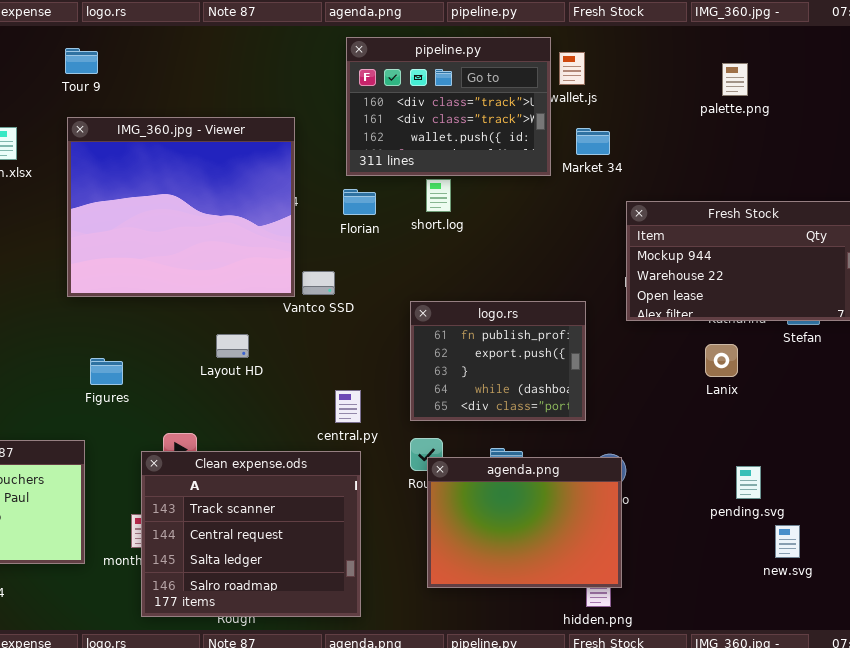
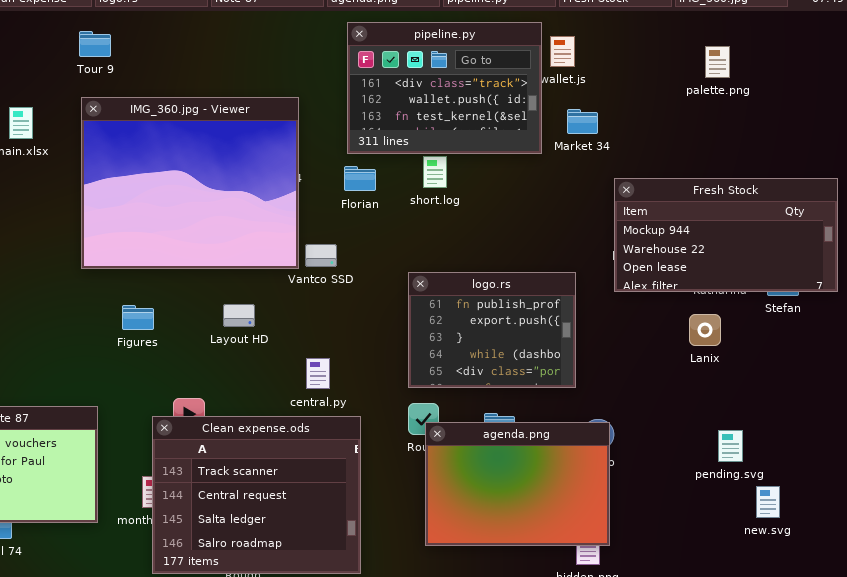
pipeline.py: [346,37,551,176] -> [347,22,542,154], scrolled down 1 row
Figures: [90,358,123,385] -> [122,305,154,330], moved
central.py: [335,390,361,423] -> [306,358,330,389], moved

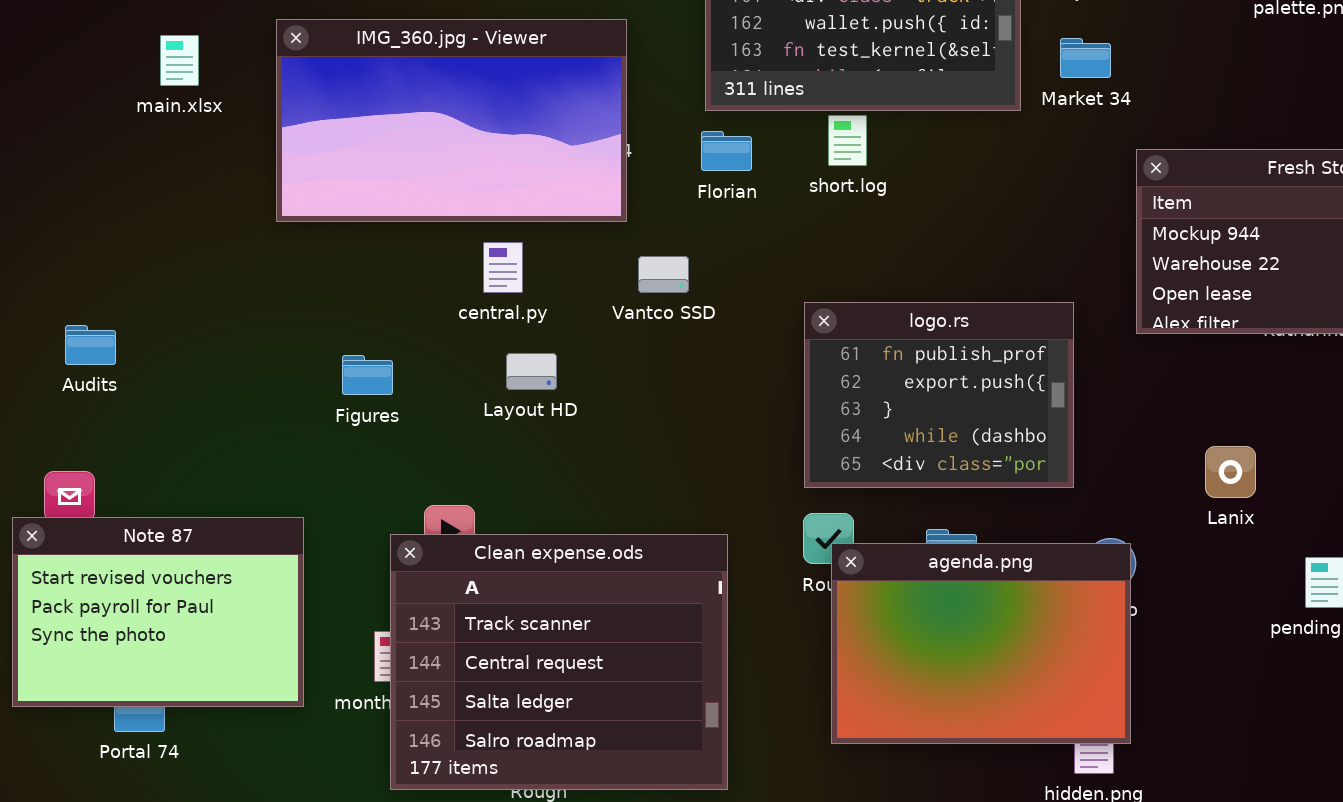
IMG_360.jpg - Viewer: [81,97,299,269] -> [276,19,627,222], resized
Lanix: [689,314,721,346] -> [1205,446,1256,498], moved
central.py: [306,358,330,389] -> [483,242,523,293], moved

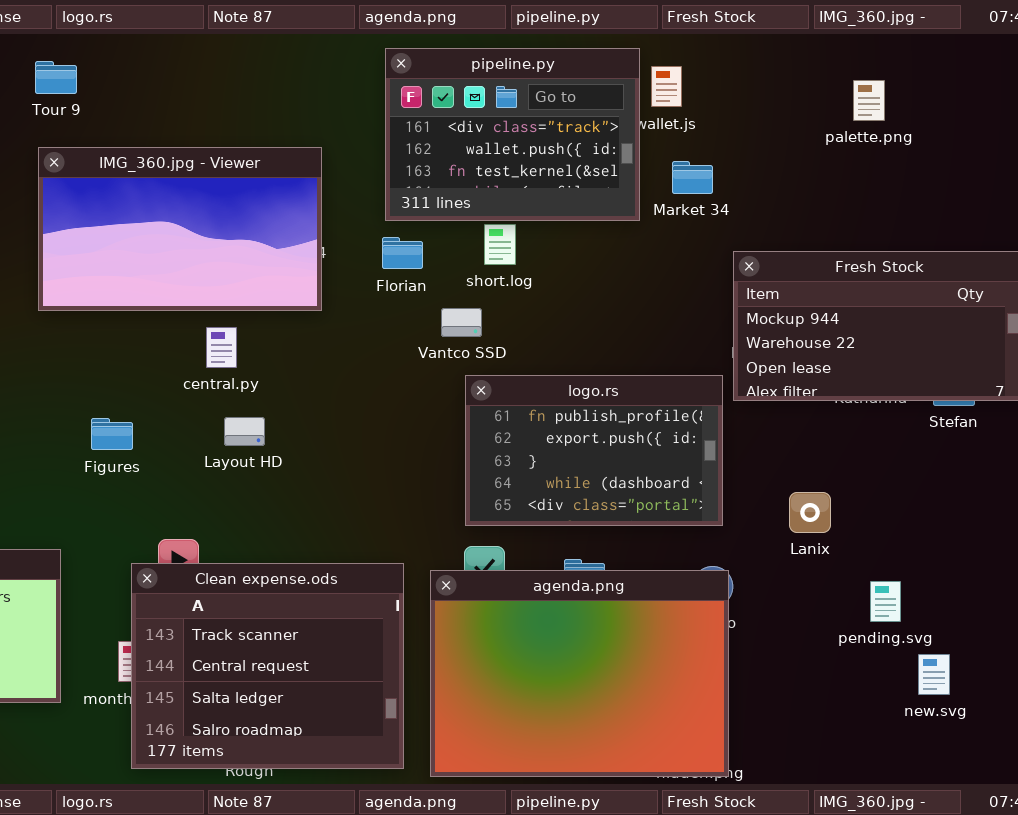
Vantco SSD: [638,256,689,293] -> [441,308,482,337], moved
logo.rs: [804,302,1074,488] -> [465,375,723,526], resized
agenda.png: [831,543,1131,744] -> [430,570,729,777], resized

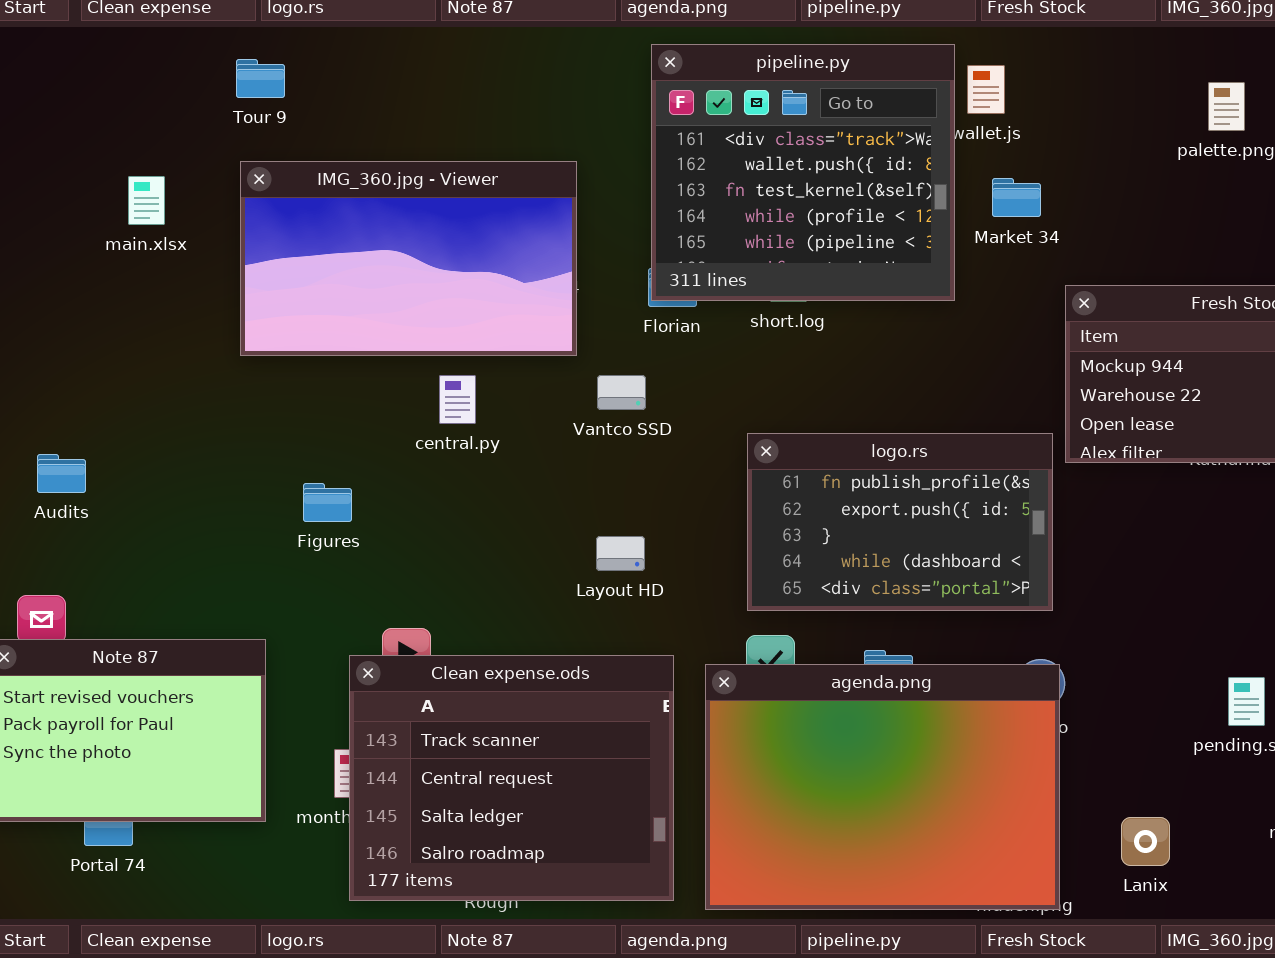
pipeline.py: [385,48,640,221] -> [651,44,955,301], resized
Vantco SSD: [441,308,482,337] -> [597,375,646,410], moved
Layout HD: [224,417,265,446] -> [596,536,645,571], moved
Lanix: [789,492,831,533] -> [1121,817,1170,866], moved

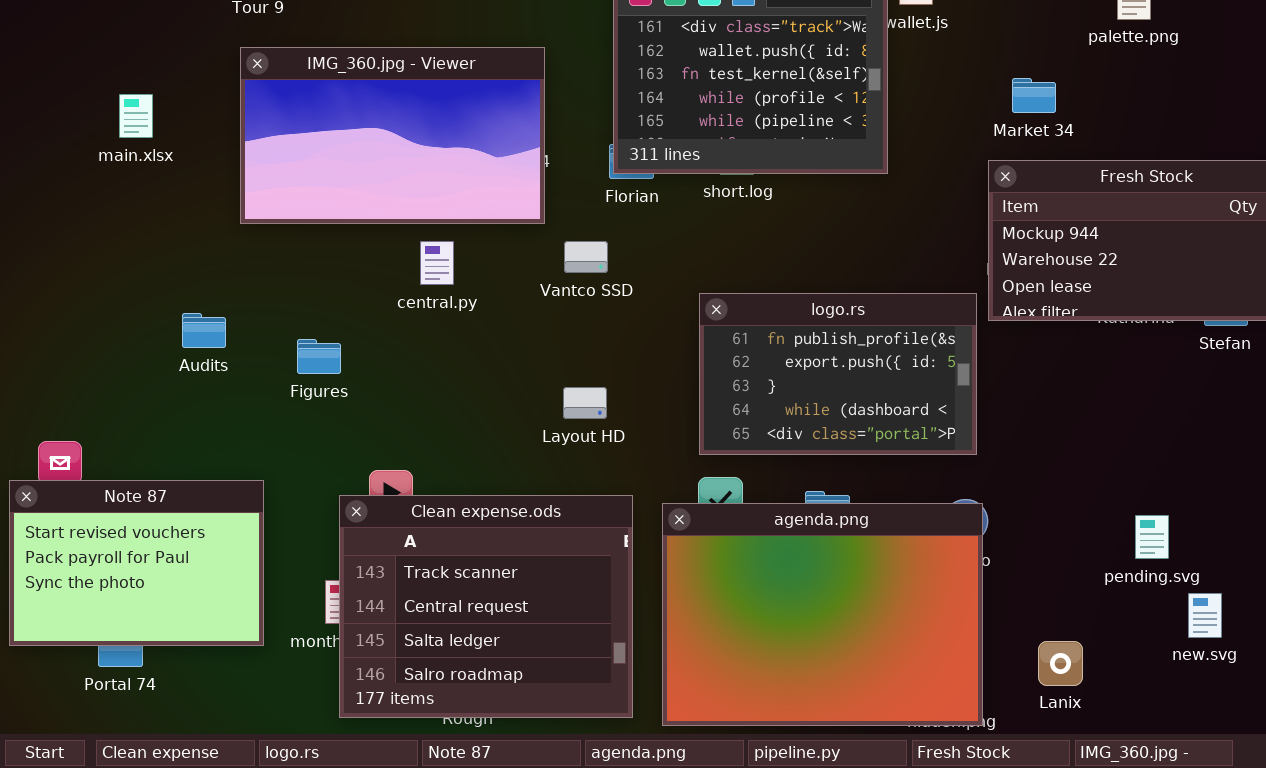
main.xlsx: [128,176,165,225] -> [119,94,153,138], moved
Market 34: [992,178,1041,217] -> [1012,78,1056,113], moved
Audits: [37,454,86,493] -> [182,313,226,348], moved

